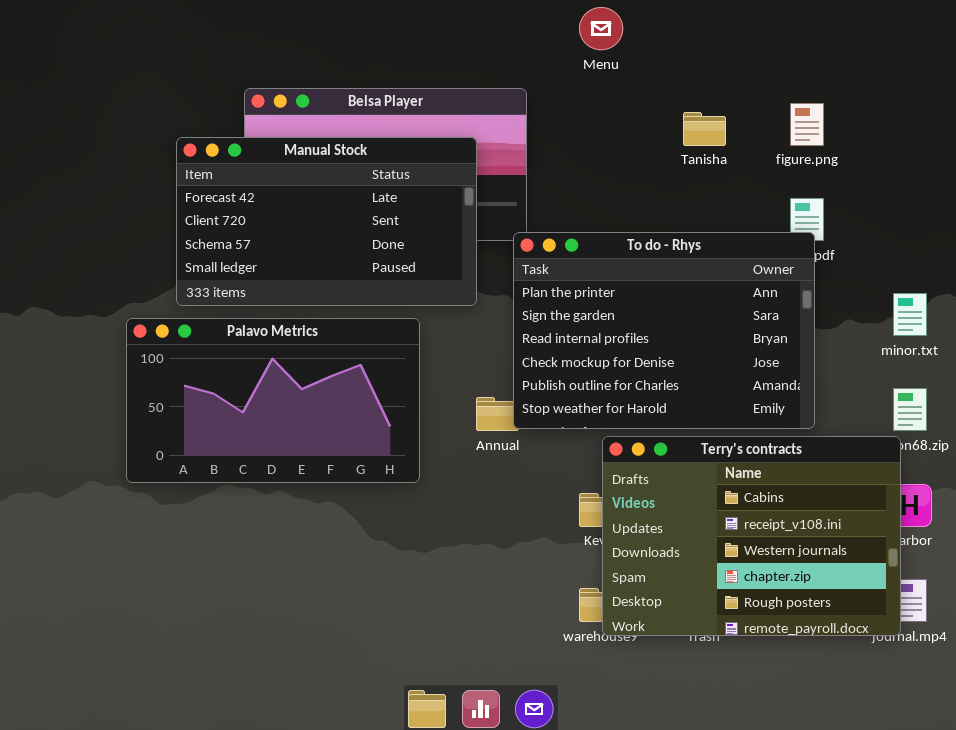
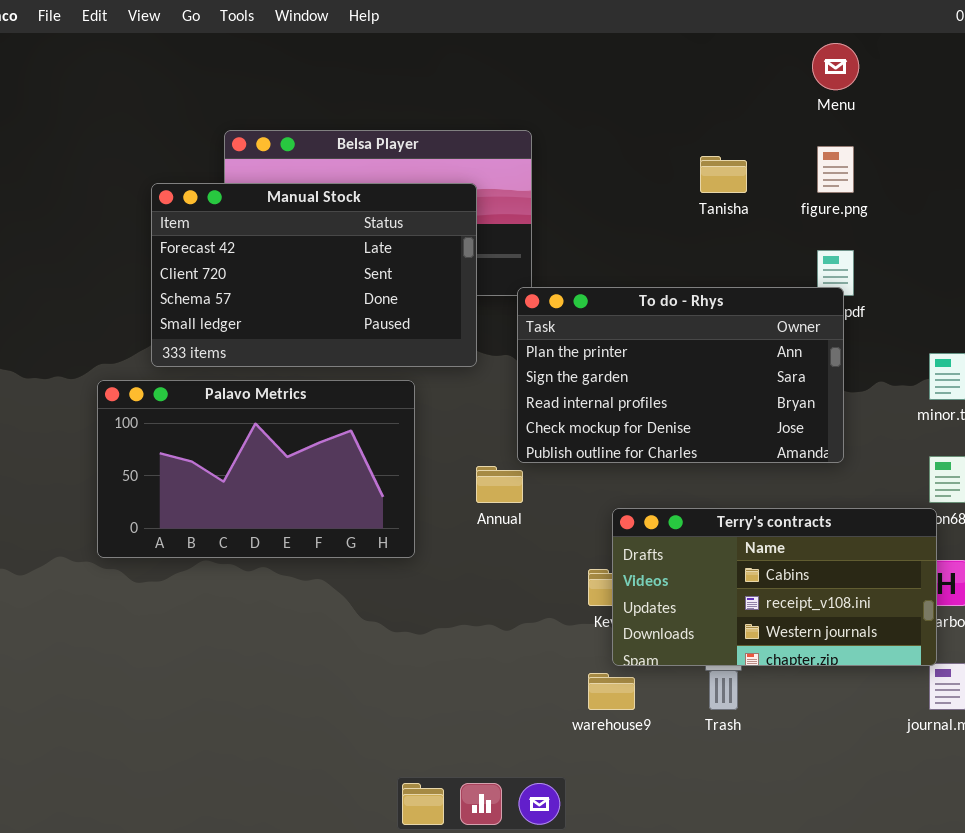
Menu: [579,7,623,50] -> [812,43,859,90], moved
To do - Rhys: [513,232,815,429] -> [517,287,844,463], resized
Terry's contracts: [602,436,901,636] -> [612,508,937,666], resized

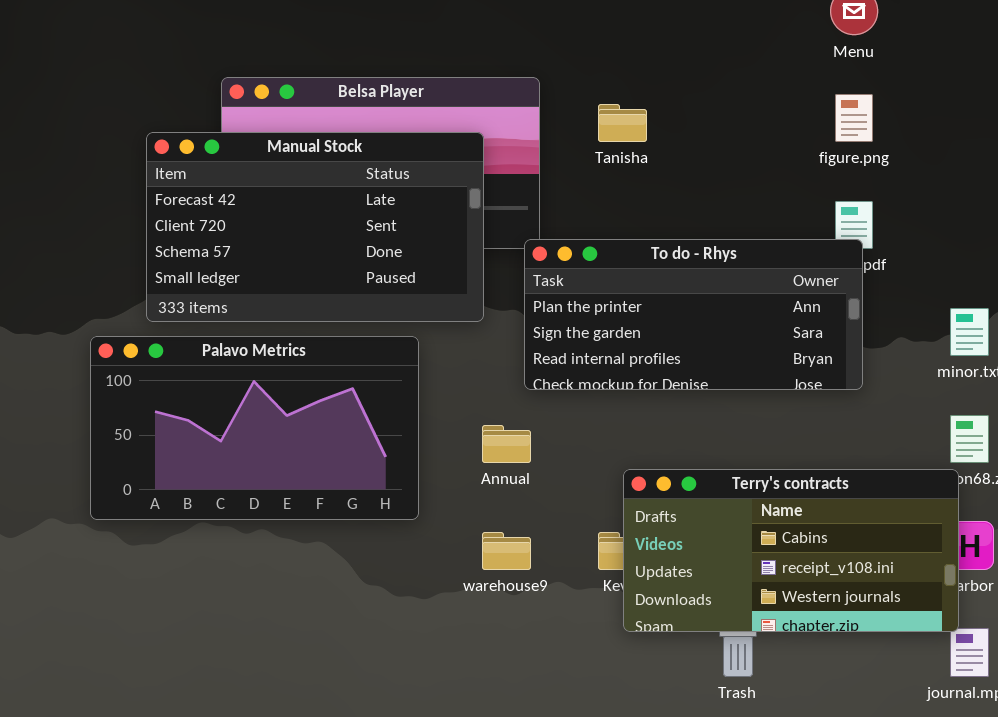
Tanisha: [700,156,747,193] -> [598,104,647,142], moved
To do - Rhys: [517,287,844,463] -> [524,239,863,390], resized
warehouse9: [588,673,635,710] -> [482,532,531,570], moved

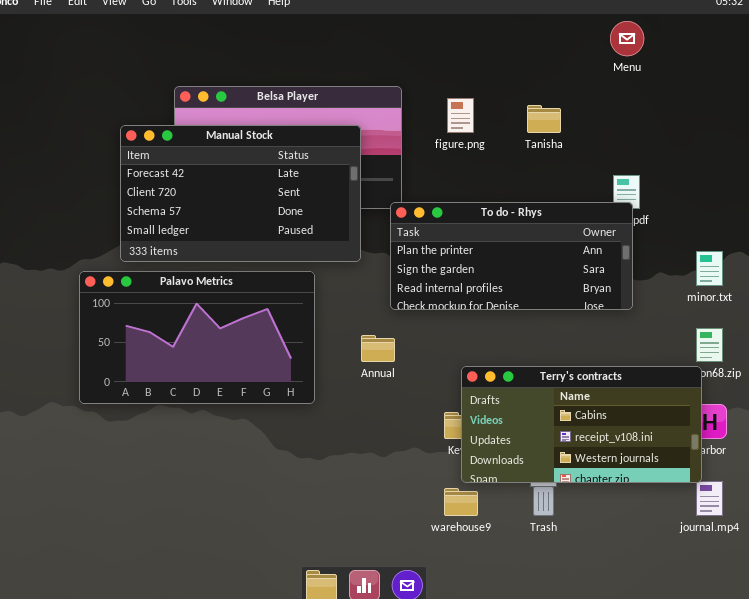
figure.png: [835,94,873,142] -> [447,98,474,133], moved
Tanisha: [598,104,647,142] -> [527,105,561,133], moved
warehouse9: [482,532,531,570] -> [444,488,478,516], moved

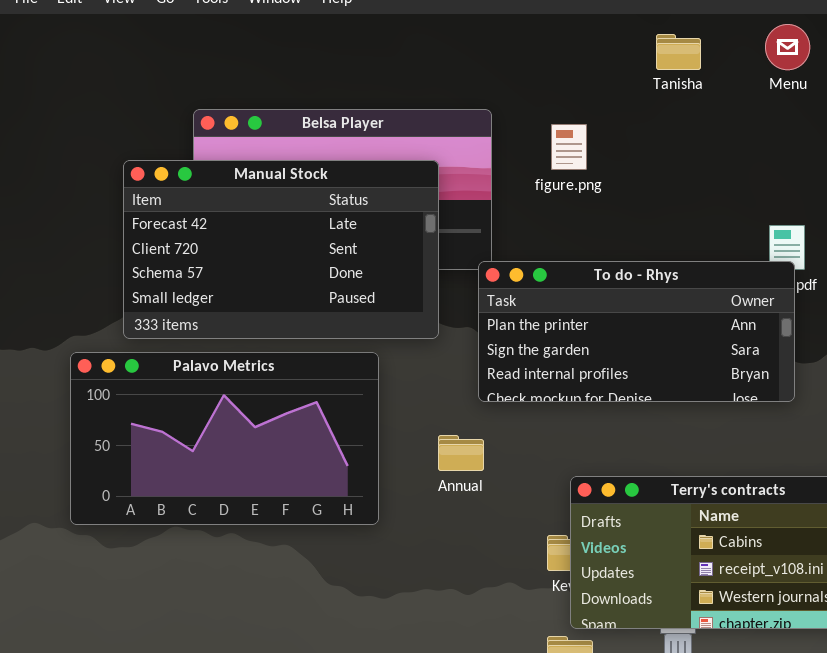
Tanisha: [527,105,561,133] -> [656,34,701,70], moved

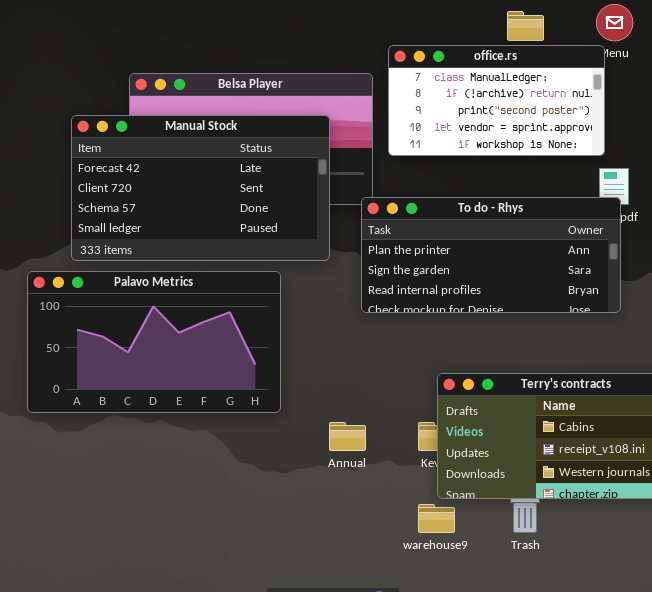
office.rs: none -> [388,45,605,156], opened
Annual: [438,435,484,471] -> [329,422,366,451], moved

